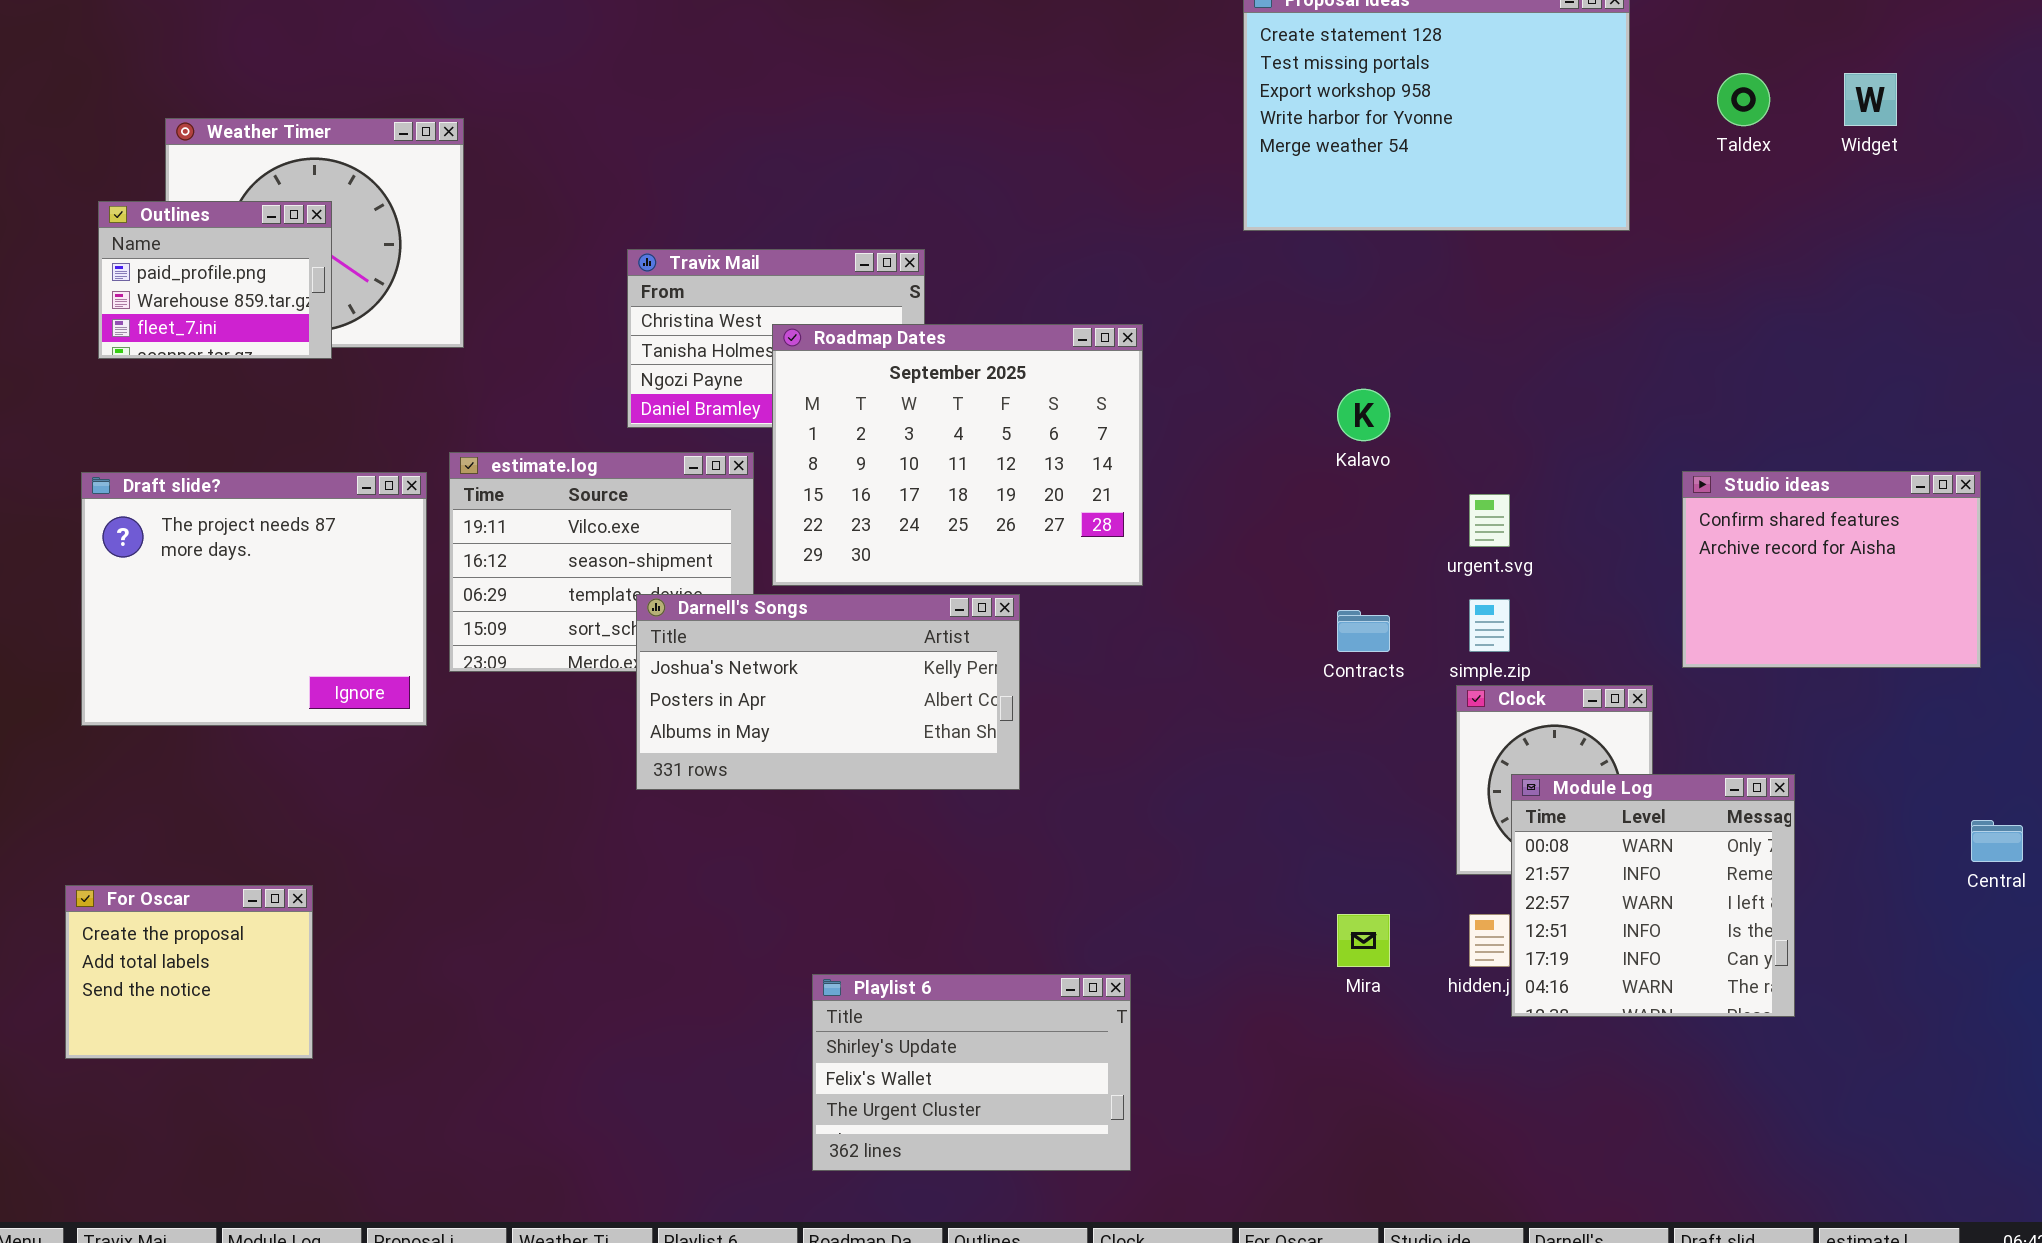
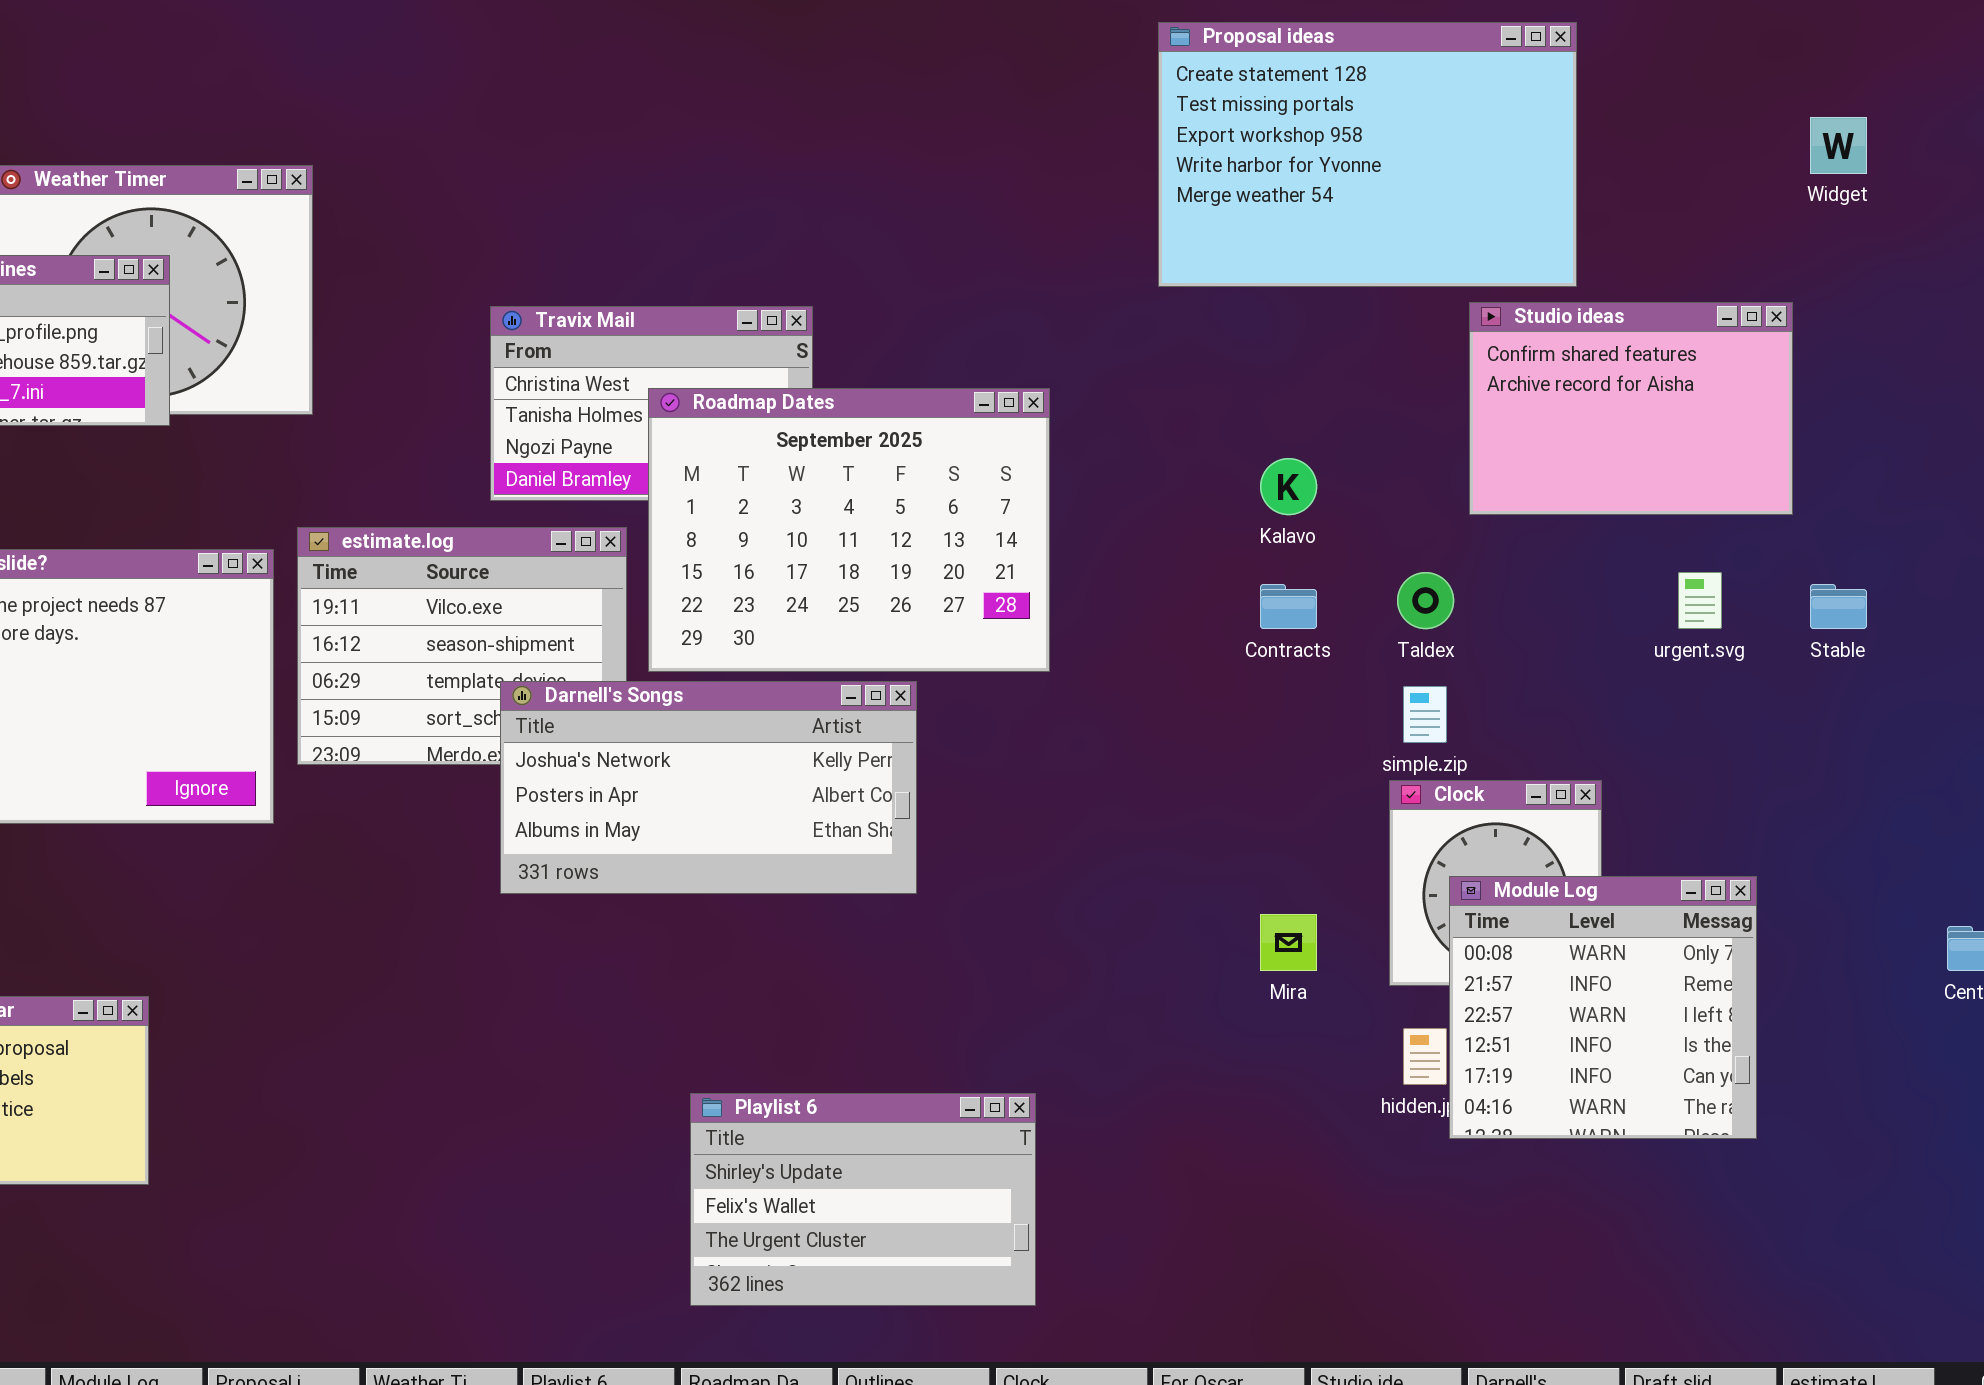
Taldex: [1717,73,1770,126] -> [1397,572,1454,629], moved
Studio ideas: [1682,471,1981,668] -> [1469,302,1793,515], moved
urgent.svg: [1469,494,1510,547] -> [1678,572,1722,629], moved
Contracts: [1337,610,1390,652] -> [1260,584,1317,629], moved
Mira: [1337,914,1390,967] -> [1260,914,1317,971], moved

